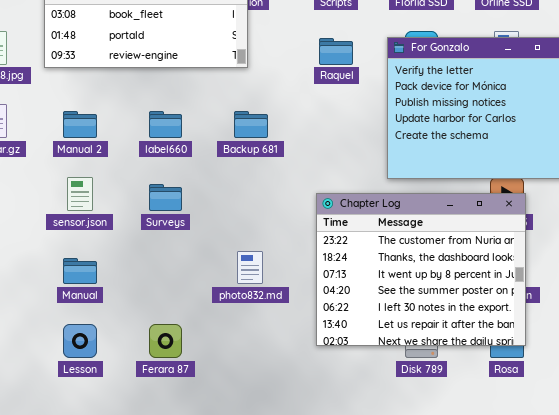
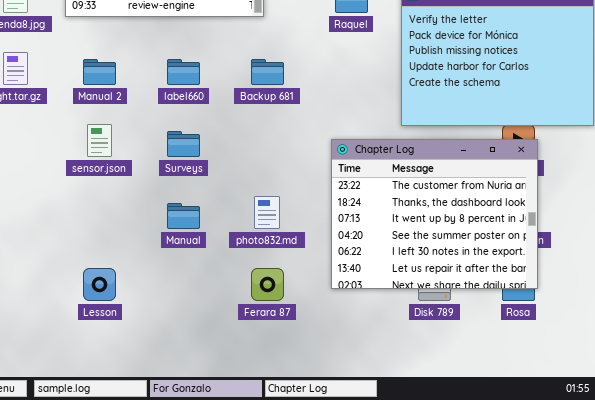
Manual: [63,258,97,284] -> [167,203,200,229], moved
Ferara 87: [149,324,182,358] -> [251,268,284,301], moved

